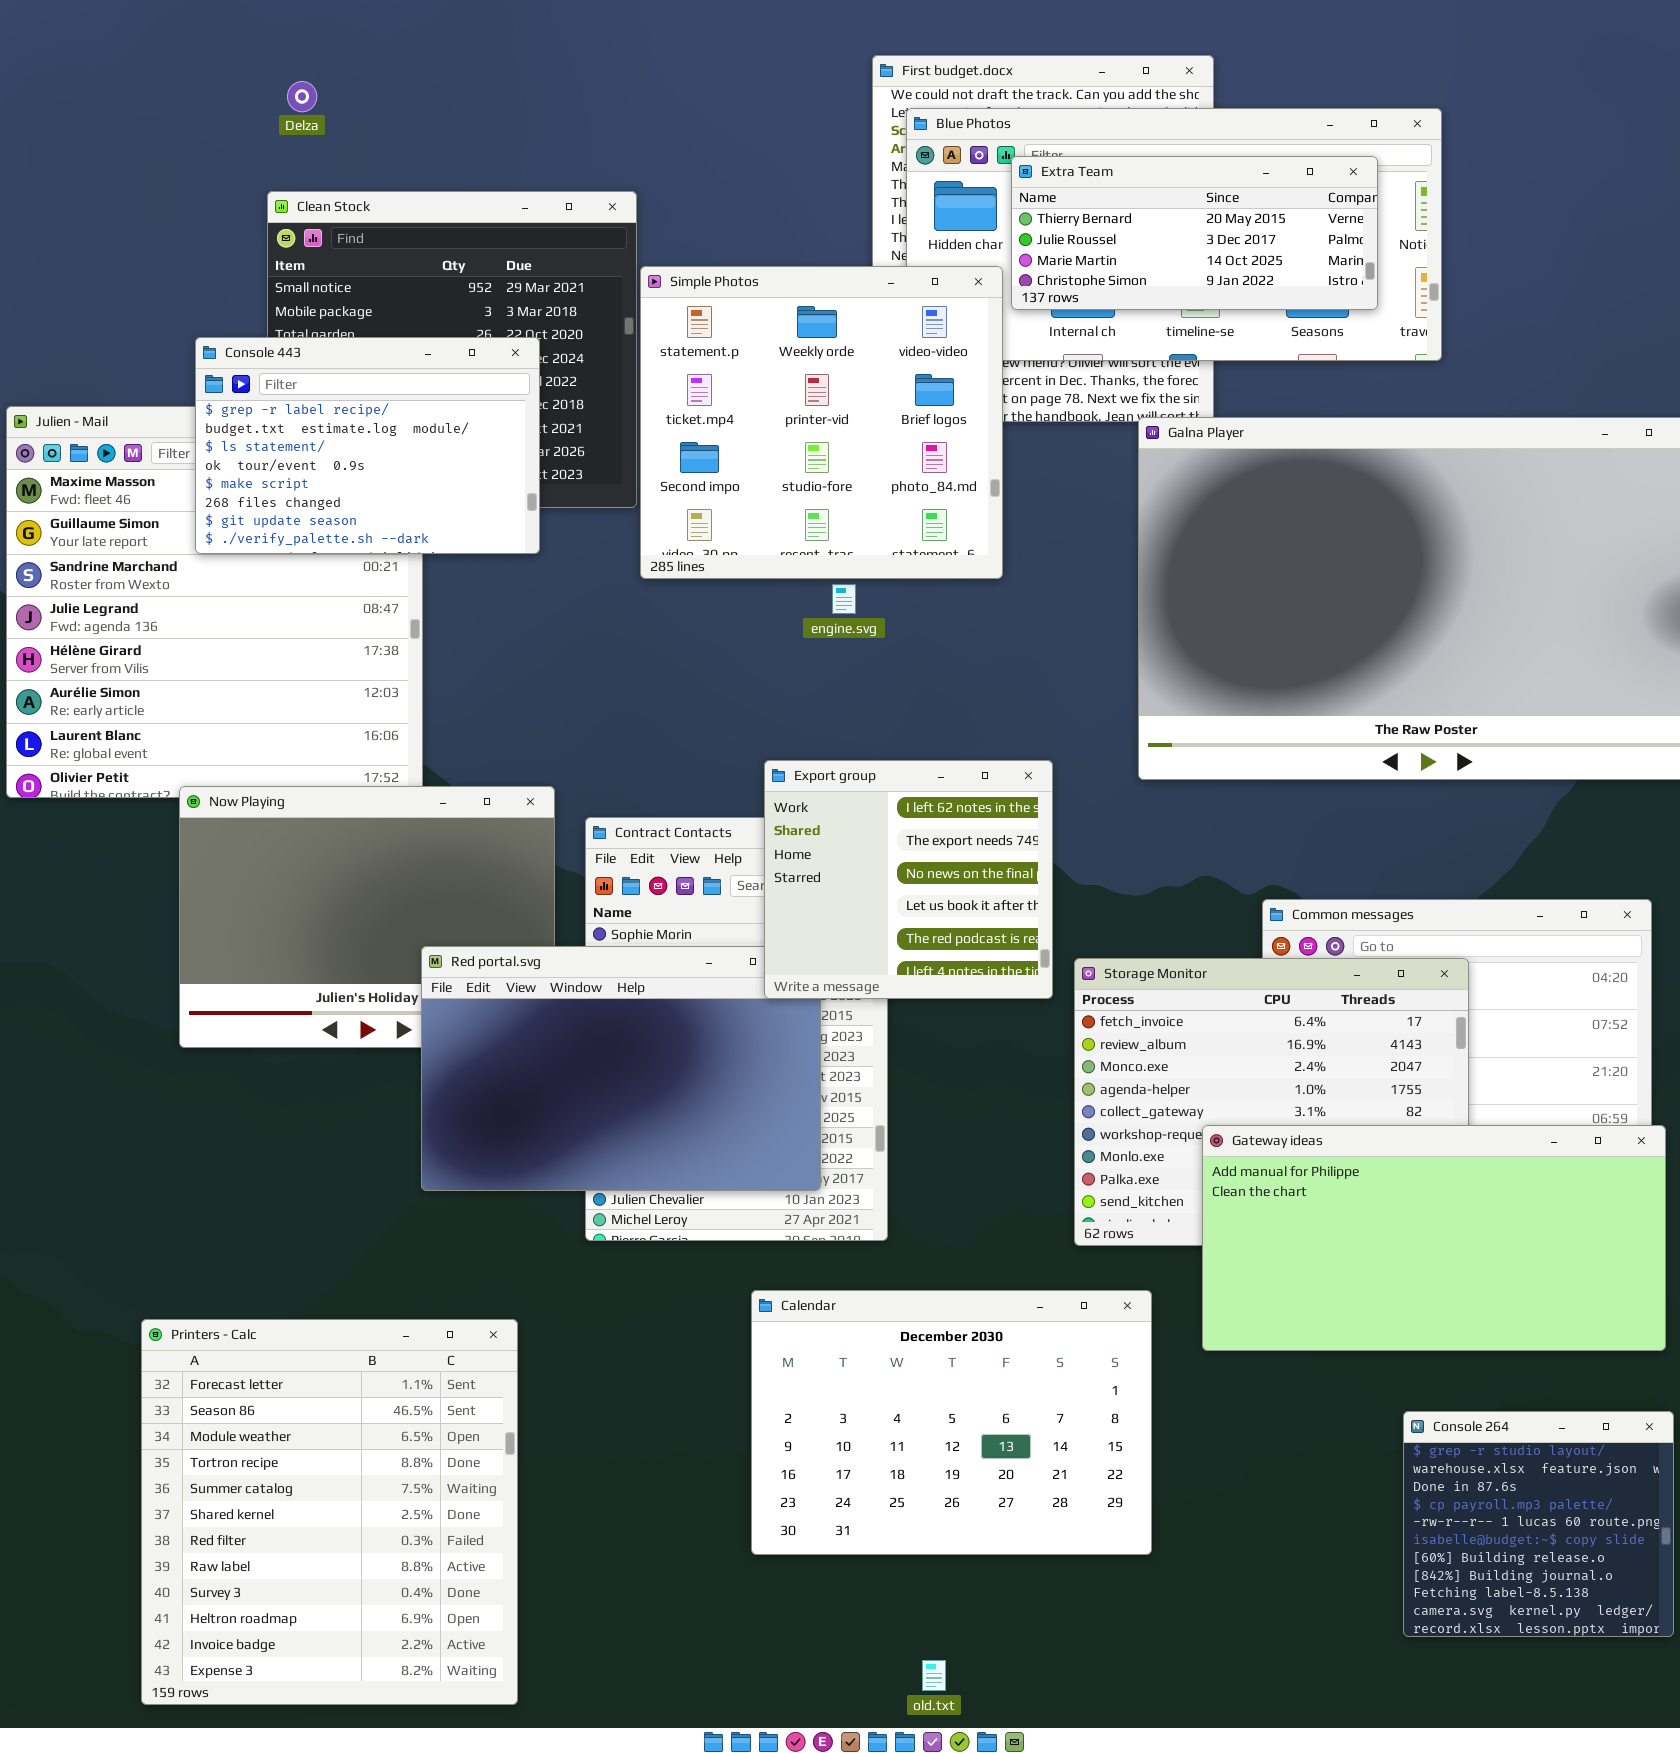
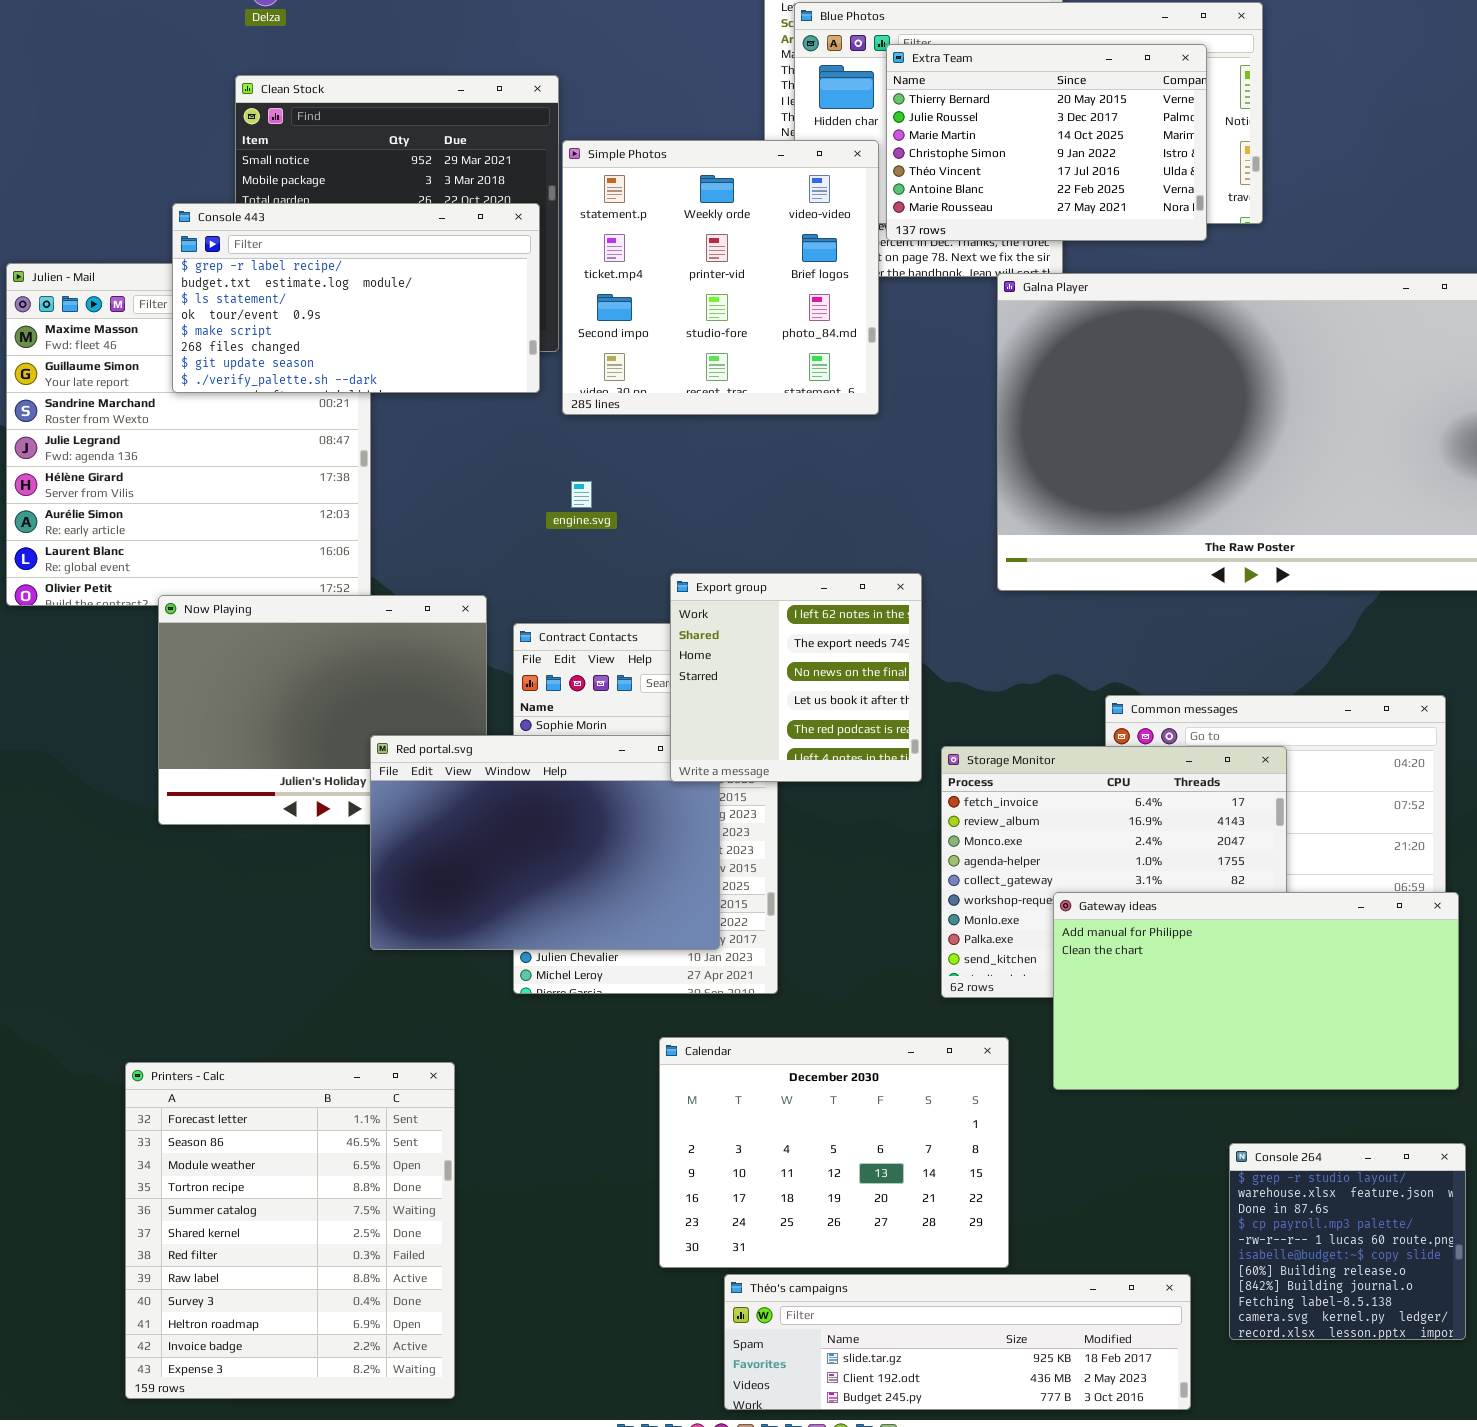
Extra Team: [1011,156,1378,310] -> [886,44,1207,241], resized
Console 443: [195,337,540,554] -> [172,203,540,393], resized
engine.svg: [832,584,856,614] -> [571,481,592,508], moved
Théo's campaigns: none -> [724,1274,1191,1410], opened

